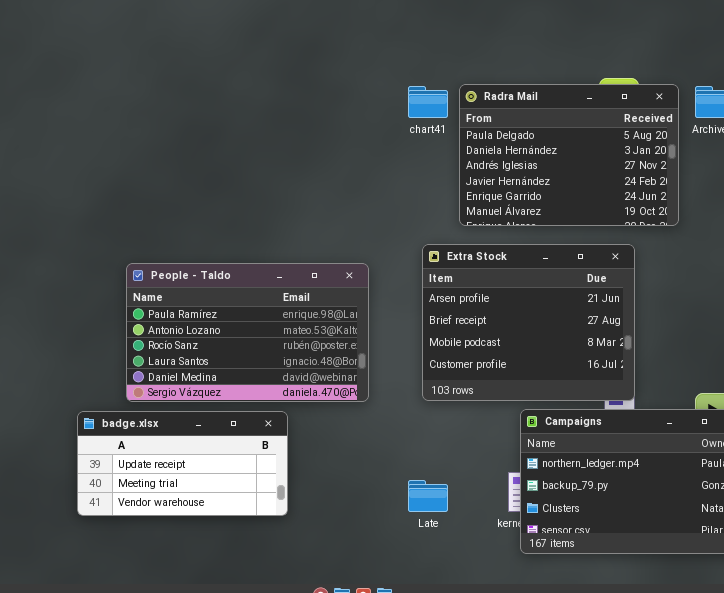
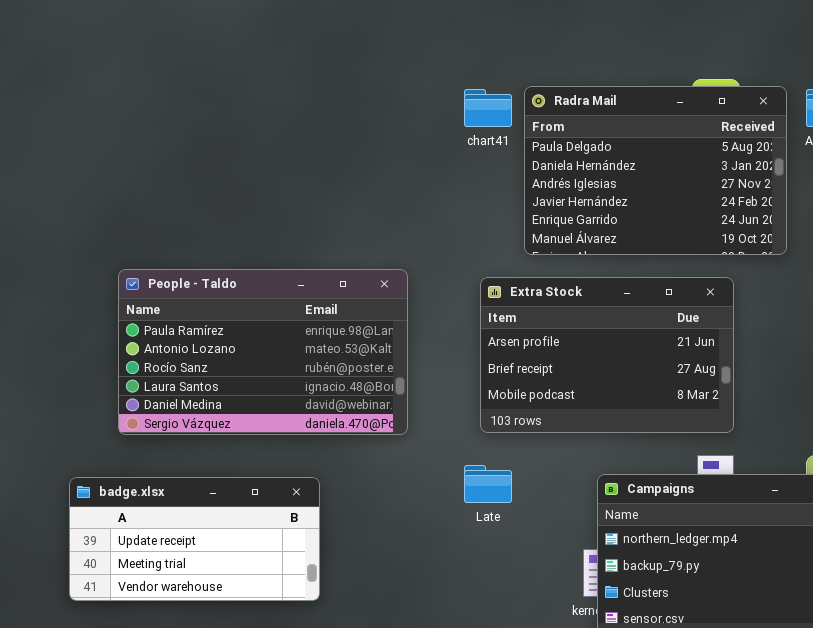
Extra Stock: [422,244,635,401] -> [480,277,734,433], resized
People - Taldo: [126,263,369,402] -> [118,269,408,435], moved
Late: [408,480,448,512] -> [464,465,512,503], moved

